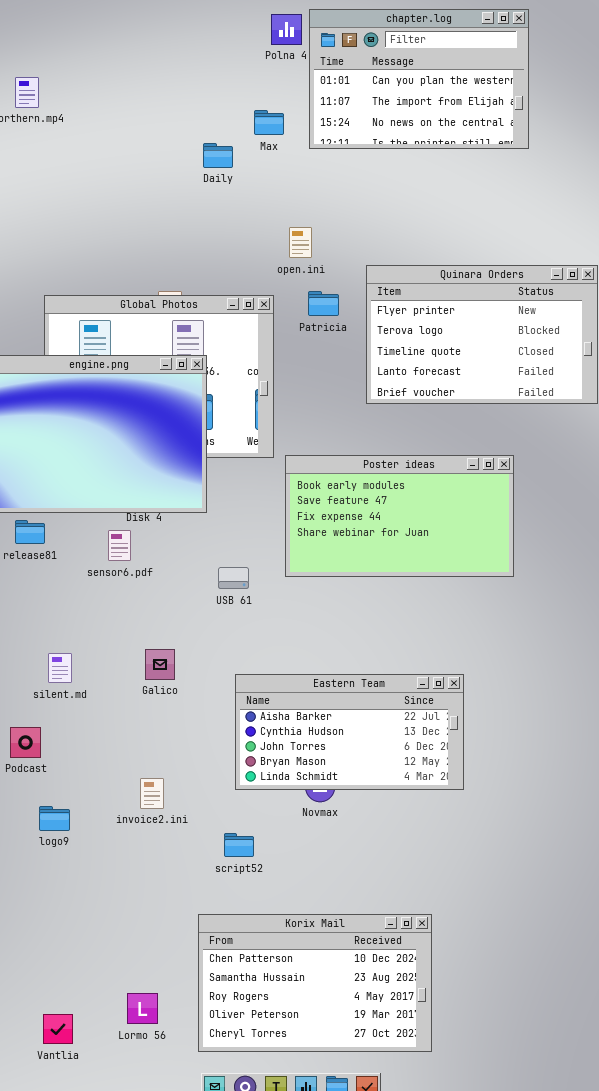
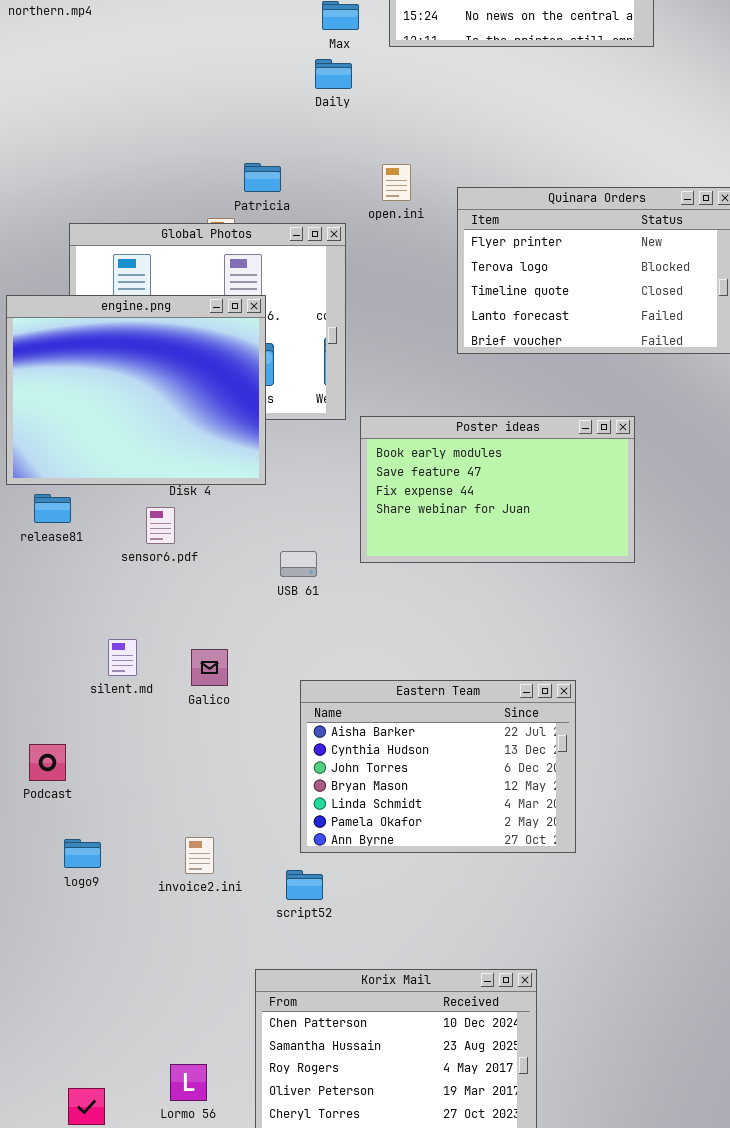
Daily: [203,143,233,168] -> [315,59,352,89], moved
open.ini: [289,227,312,258] -> [382,164,411,201], moved
Patricia: [308,291,339,316] -> [244,163,281,192], moved
silent.md: [48,653,72,683] -> [108,639,137,676], moved
Eastern Team: [235,674,464,790] -> [300,680,576,853], resized
invoice2.ini: [140,778,164,809] -> [185,837,214,874], moved

